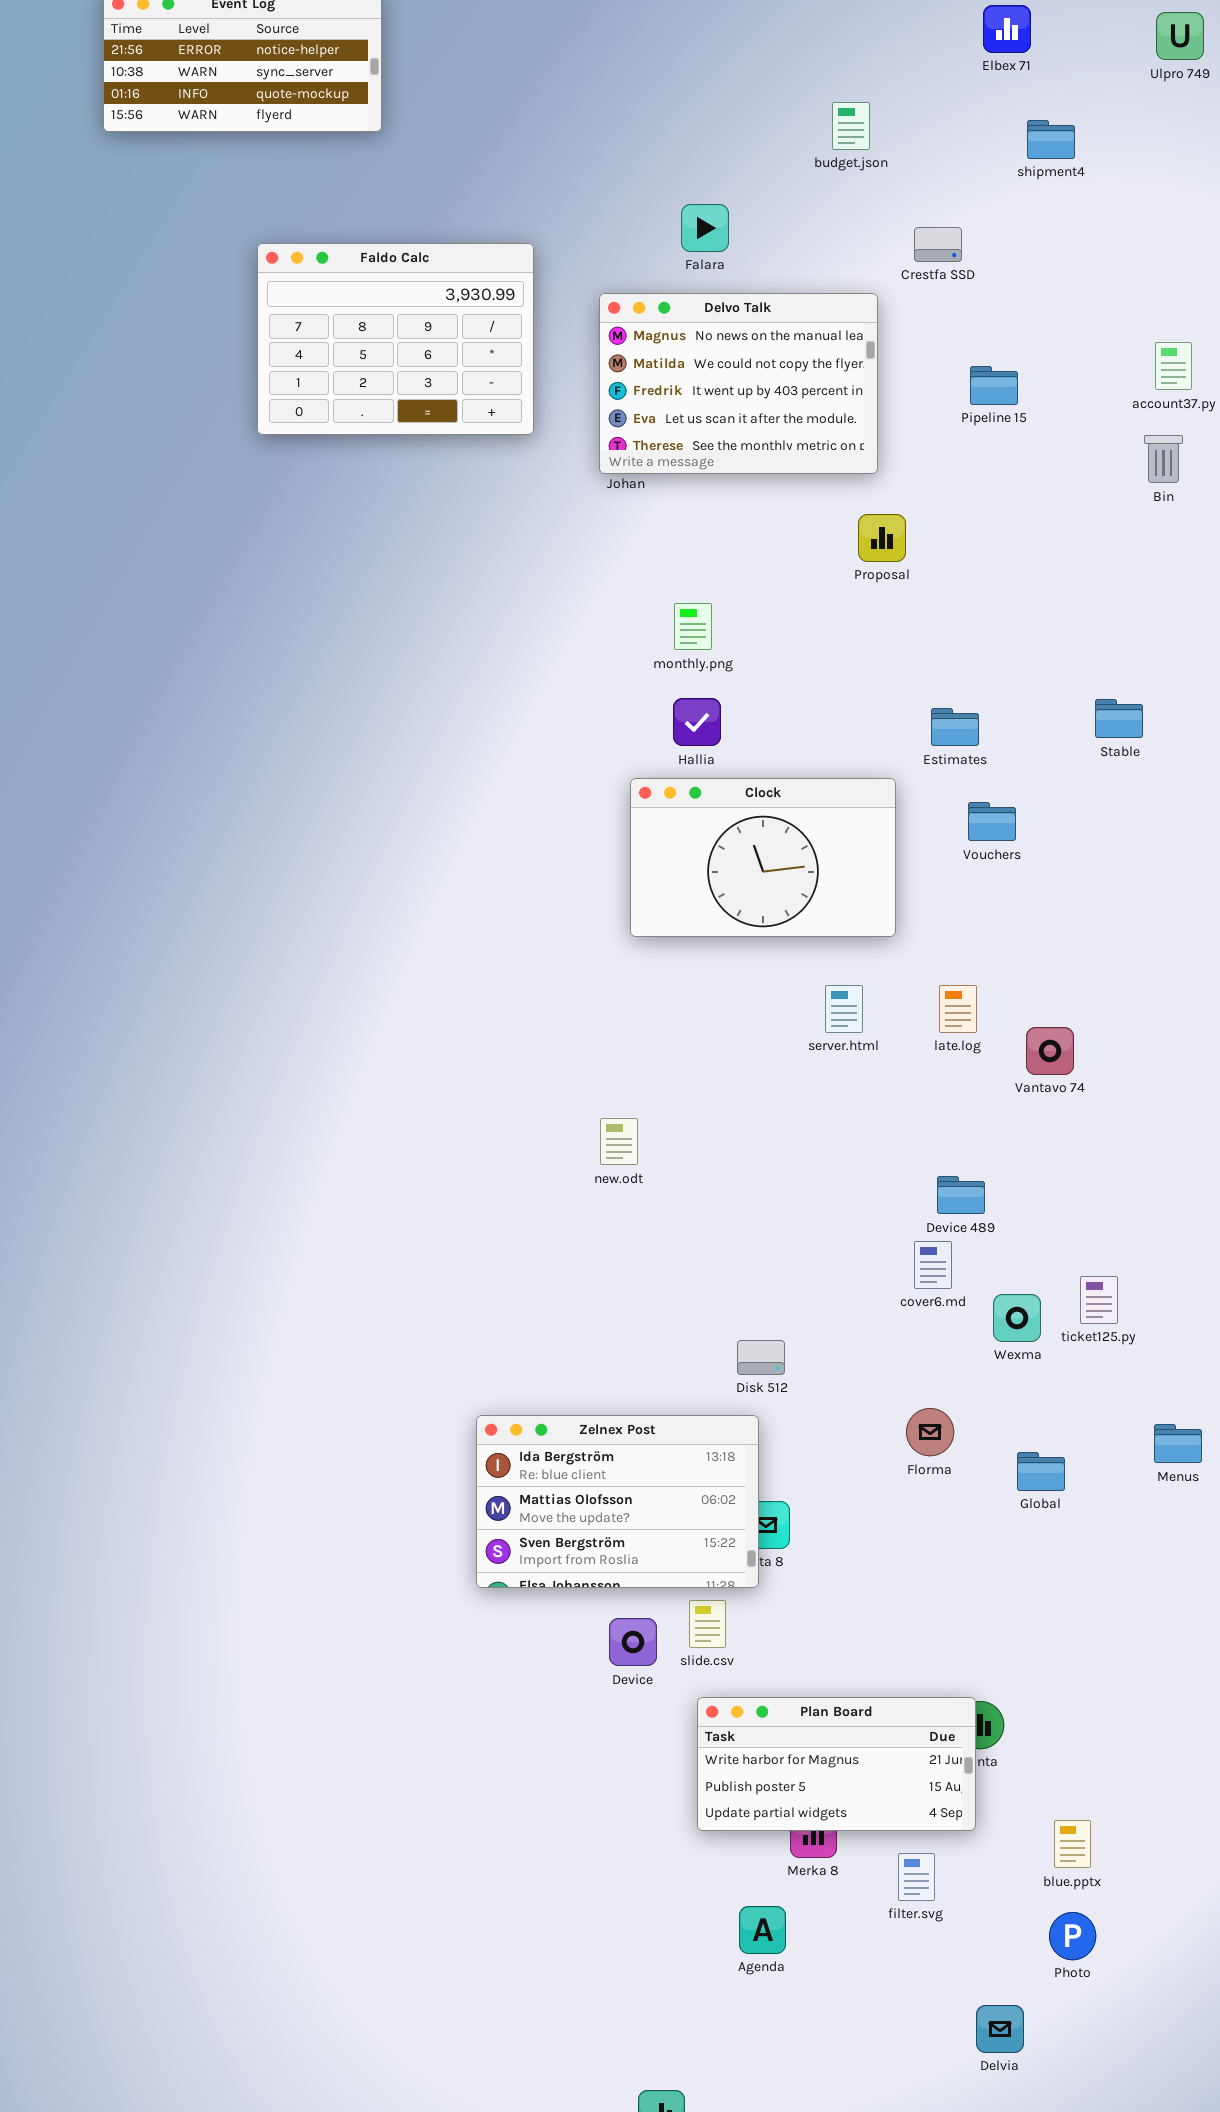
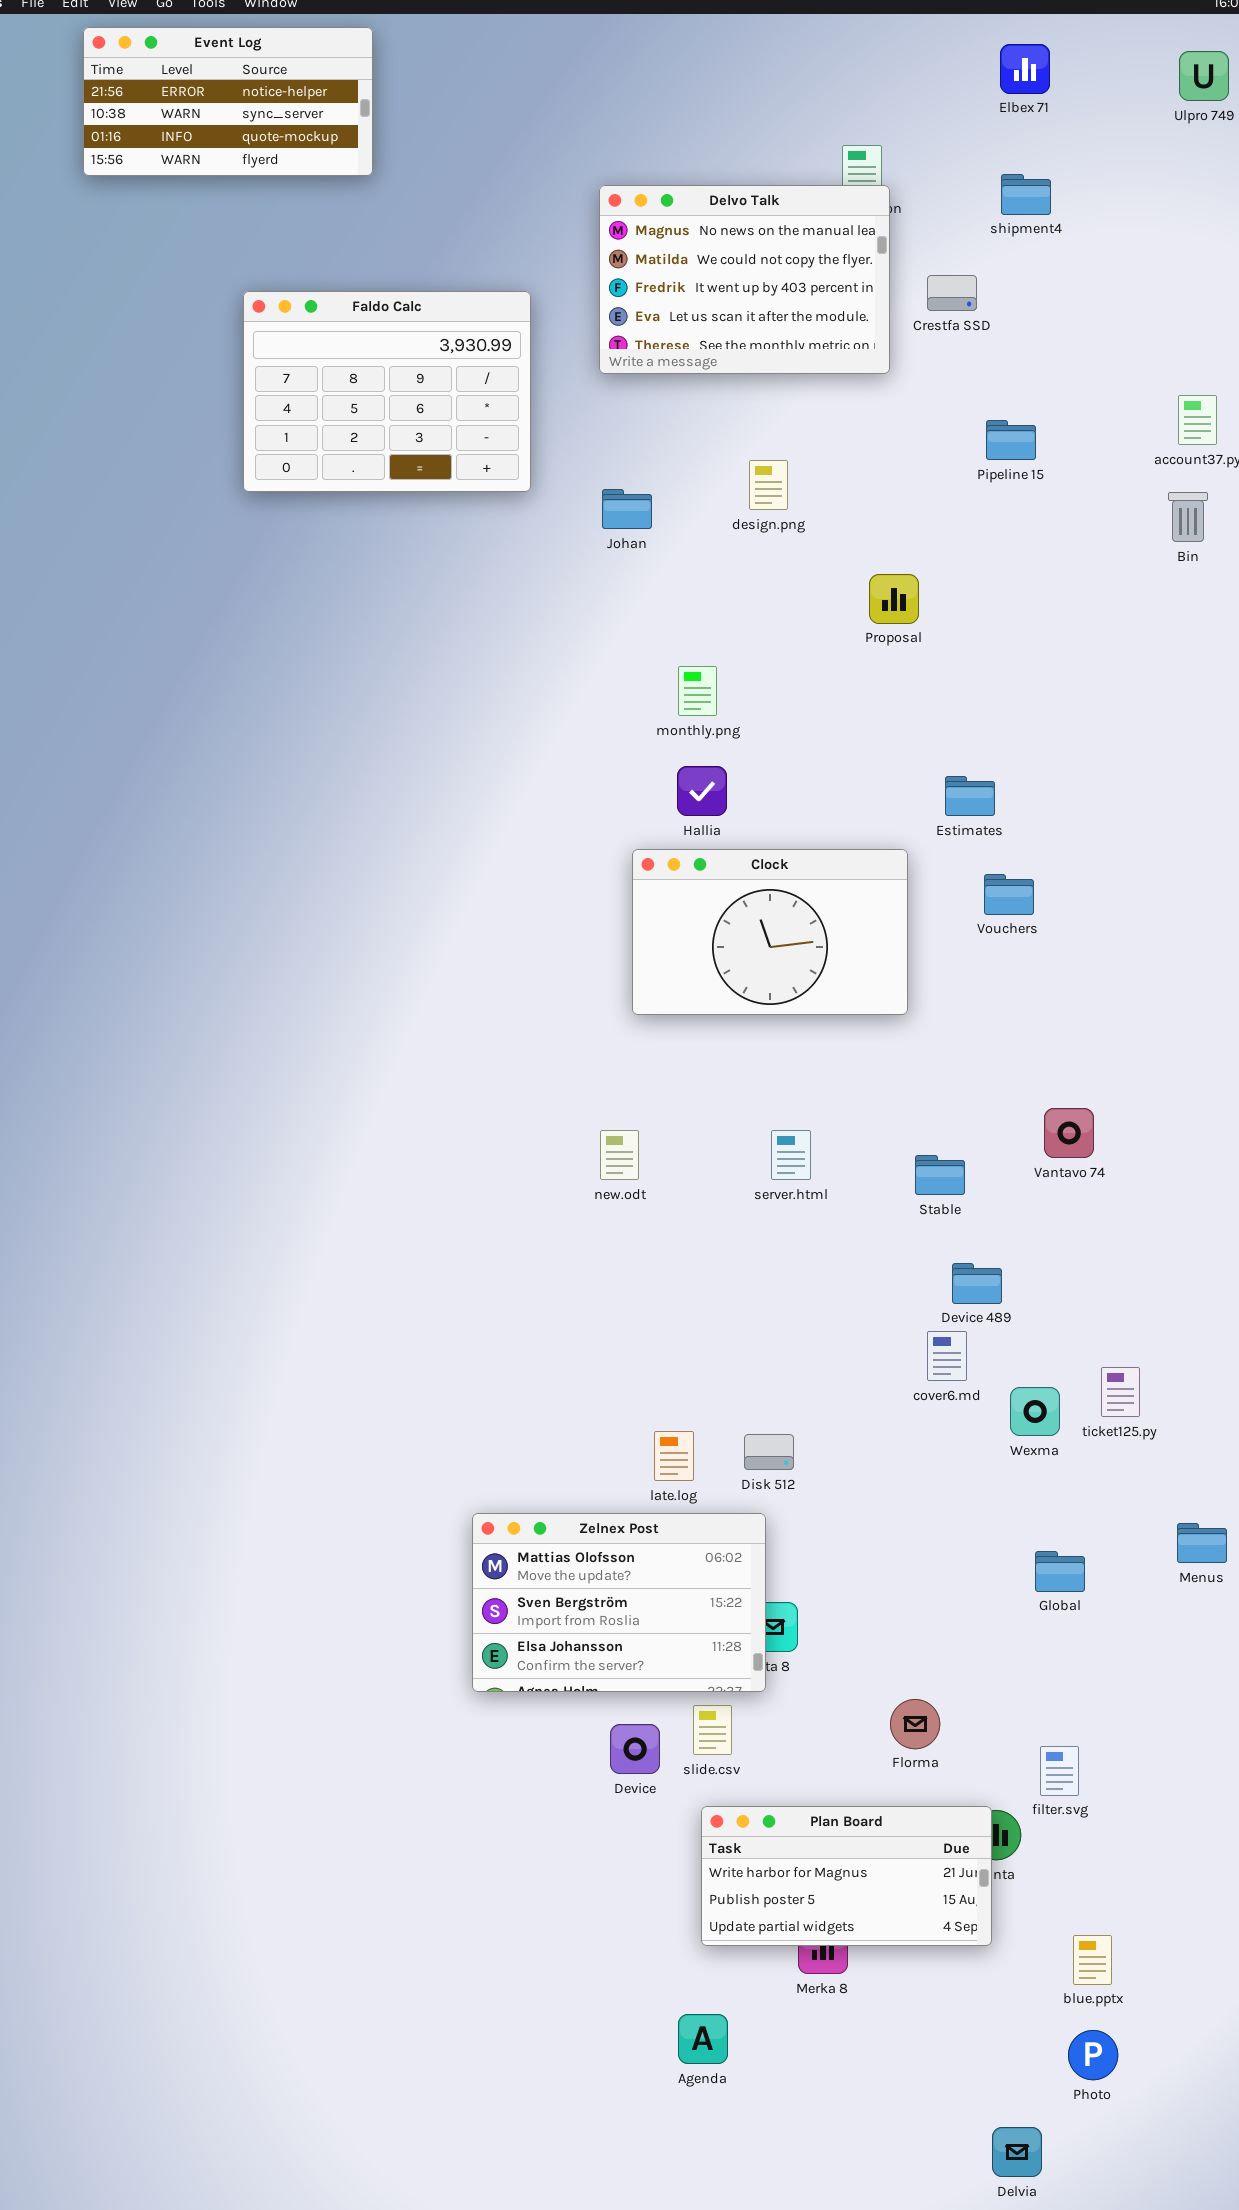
shipment4: [1027,120,1075,159] -> [1001,174,1051,215], moved
Delvo Talk: [599,293,878,474] -> [599,185,890,374], moved
Stable: [1095,699,1143,738] -> [915,1155,965,1195], moved
server.html: [825,985,863,1033] -> [771,1130,811,1180], moved
late.log: [939,985,977,1033] -> [654,1431,694,1481], moved
new.odt: [600,1118,638,1165] -> [600,1130,639,1180], moved
Florma: [906,1408,954,1456] -> [890,1699,940,1749], moved
Zelnex Post: [476,1415,759,1588] -> [472,1513,766,1692], scrolled down 1 row
filter.svg: [898,1853,935,1901] -> [1040,1746,1079,1796], moved
Agenda: [739,1906,786,1954] -> [678,2014,728,2064], moved

